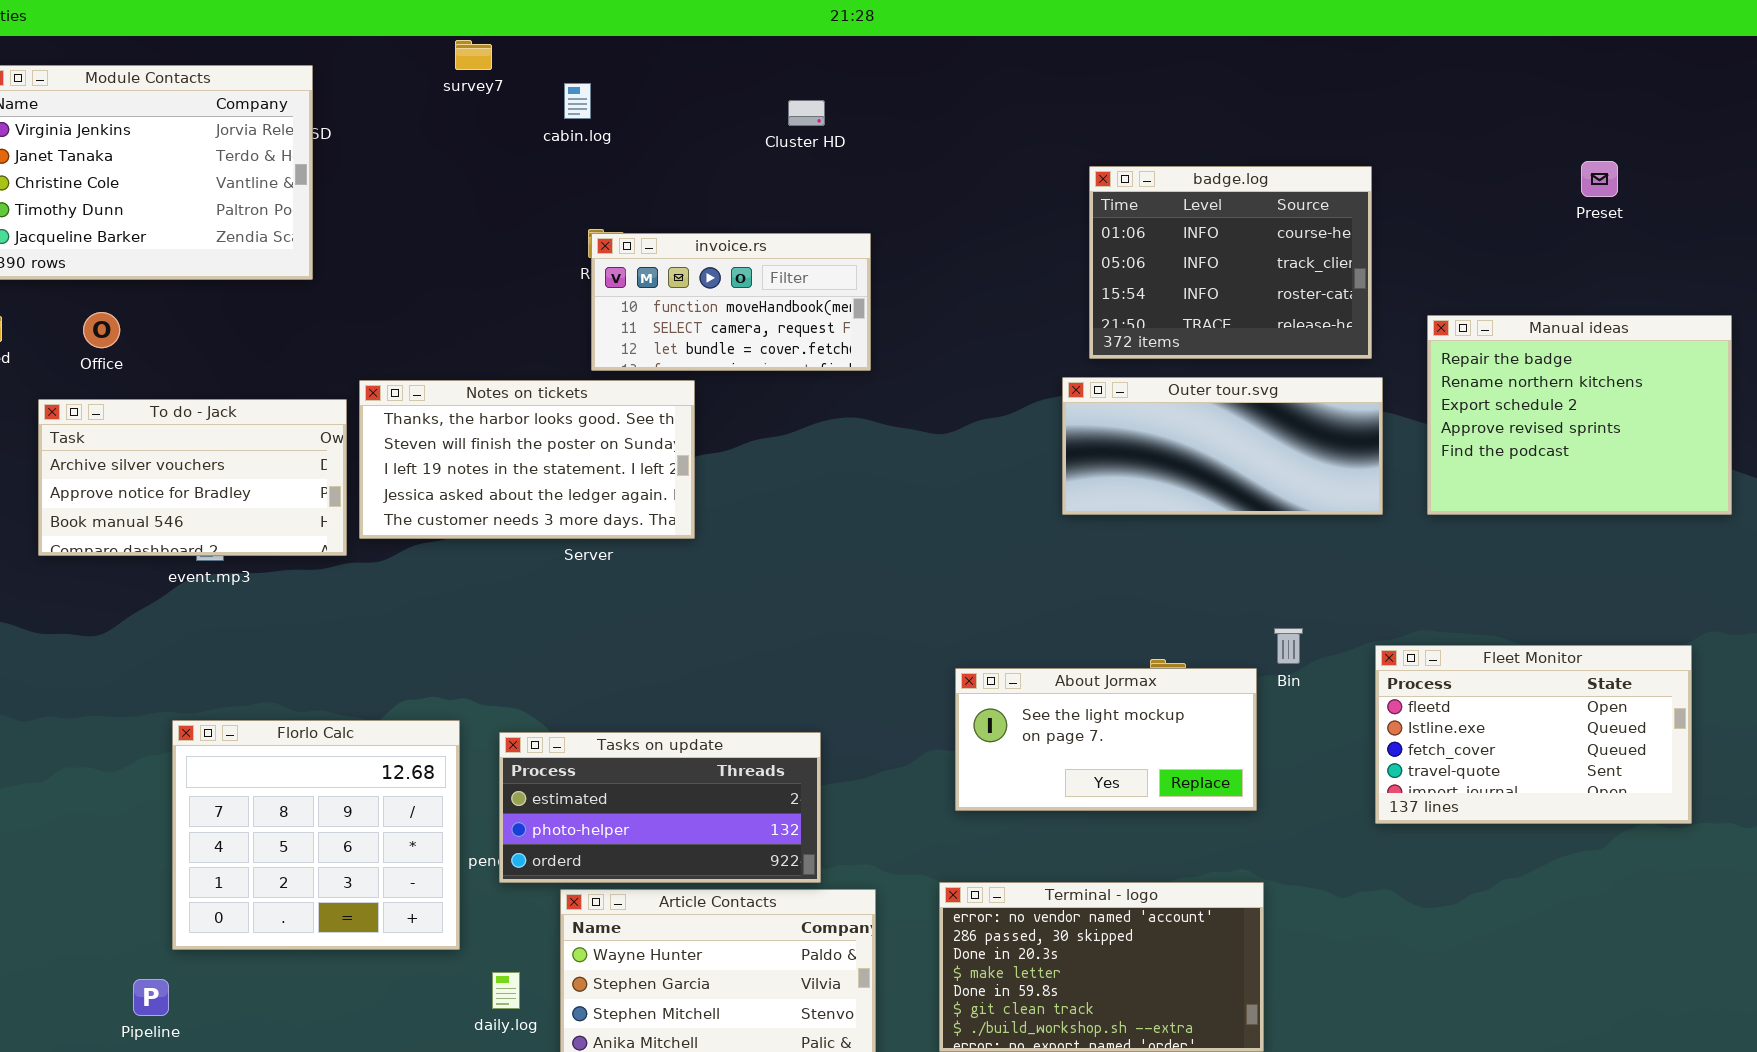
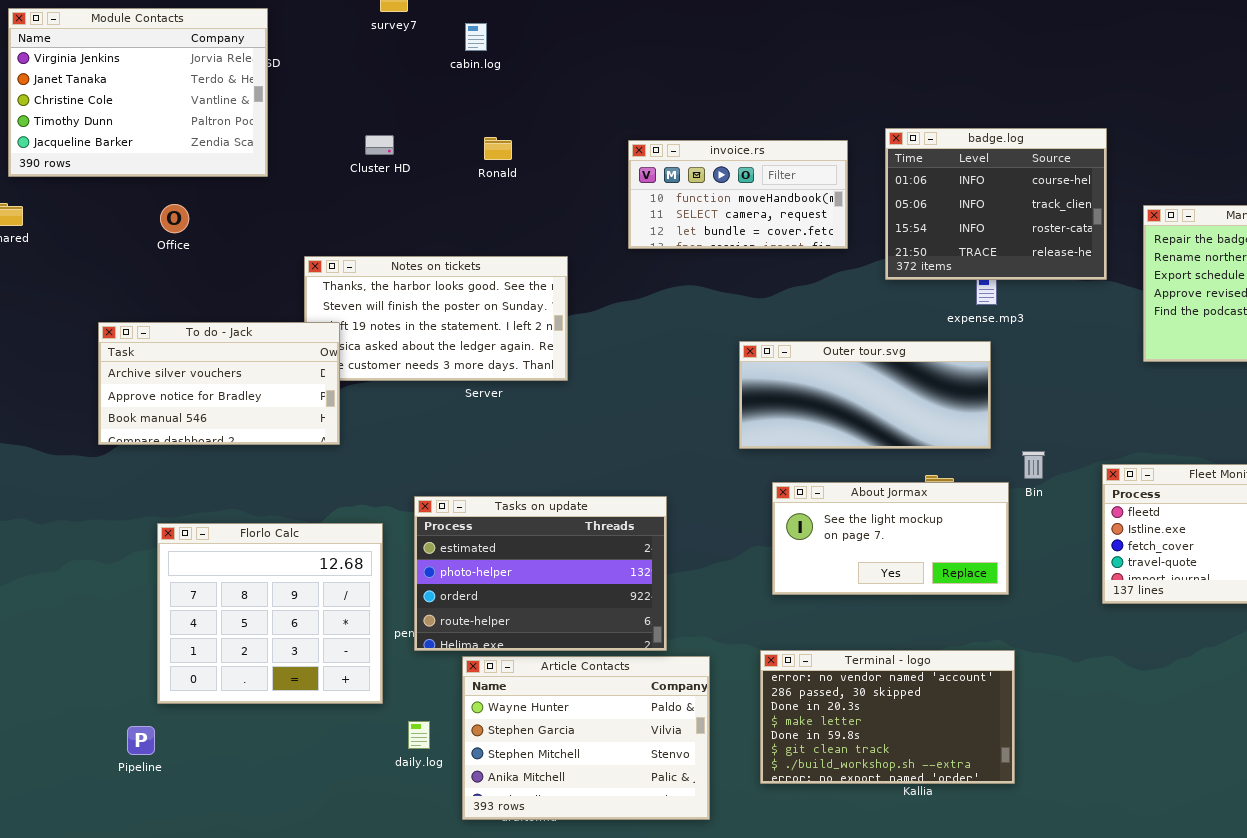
Cluster HD: [788,100,825,126] -> [365,135,394,155], moved
badge.log: [1089,166,1372,359] -> [885,128,1107,280], moved
invoice.rs: [591,233,871,371] -> [628,140,848,249], moved
Office: [83,312,120,348] -> [160,204,189,233], moved
Outer tour.svg: [1062,377,1383,515] -> [739,341,991,449], moved
To do - Jack: [38,399,347,556] -> [98,322,340,445], moved
Tasks on update: [499,732,821,883] -> [414,496,667,651], resized

